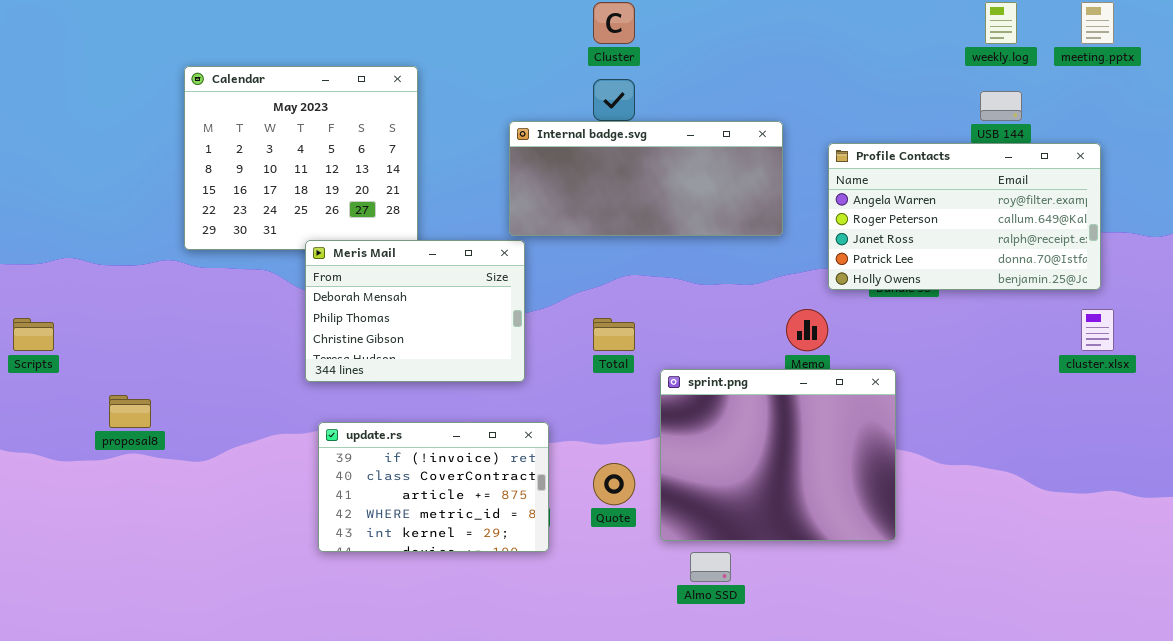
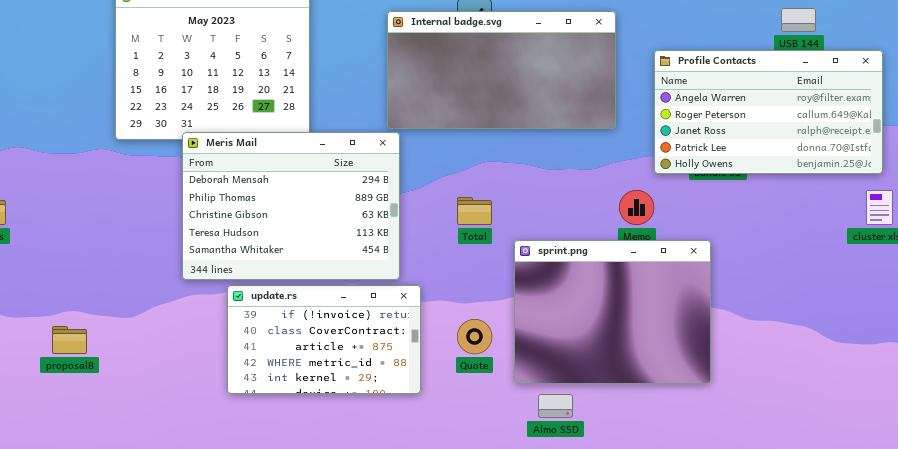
Internal badge.svg: [509,121,783,236] -> [387,11,616,129], resized
Meris Mail: [305,240,525,382] -> [182,132,400,280], resized
proposal8: [109,395,151,428] -> [52,326,87,354], moved

